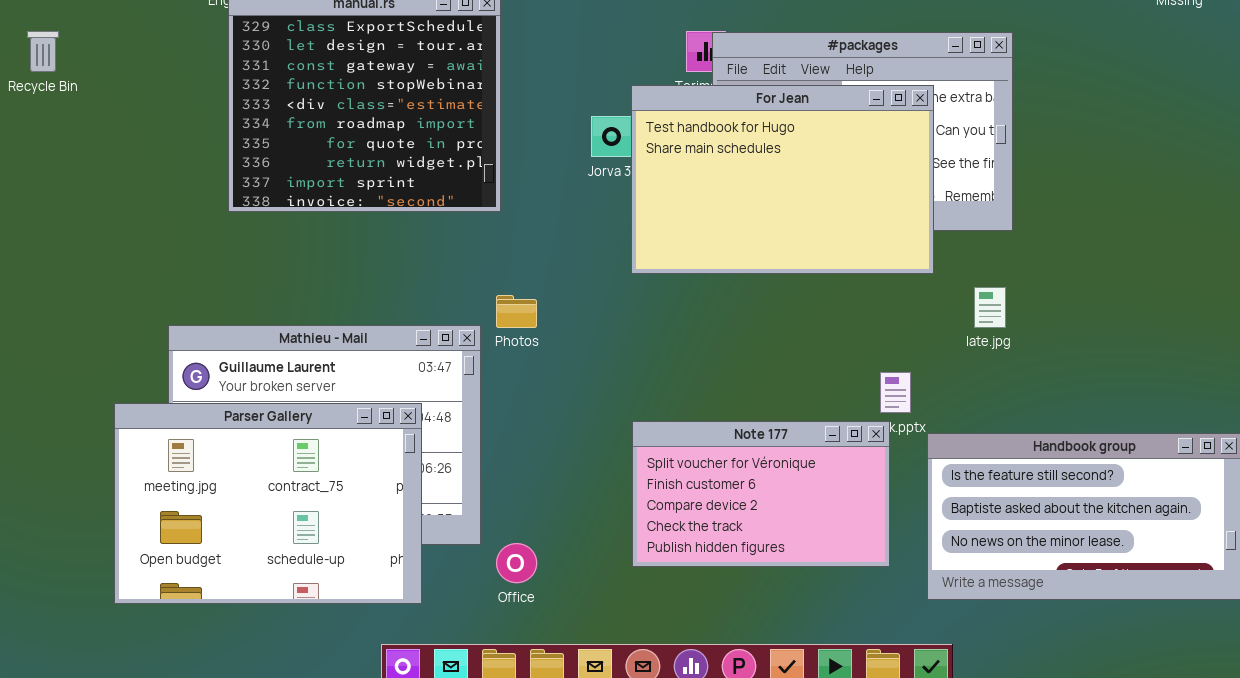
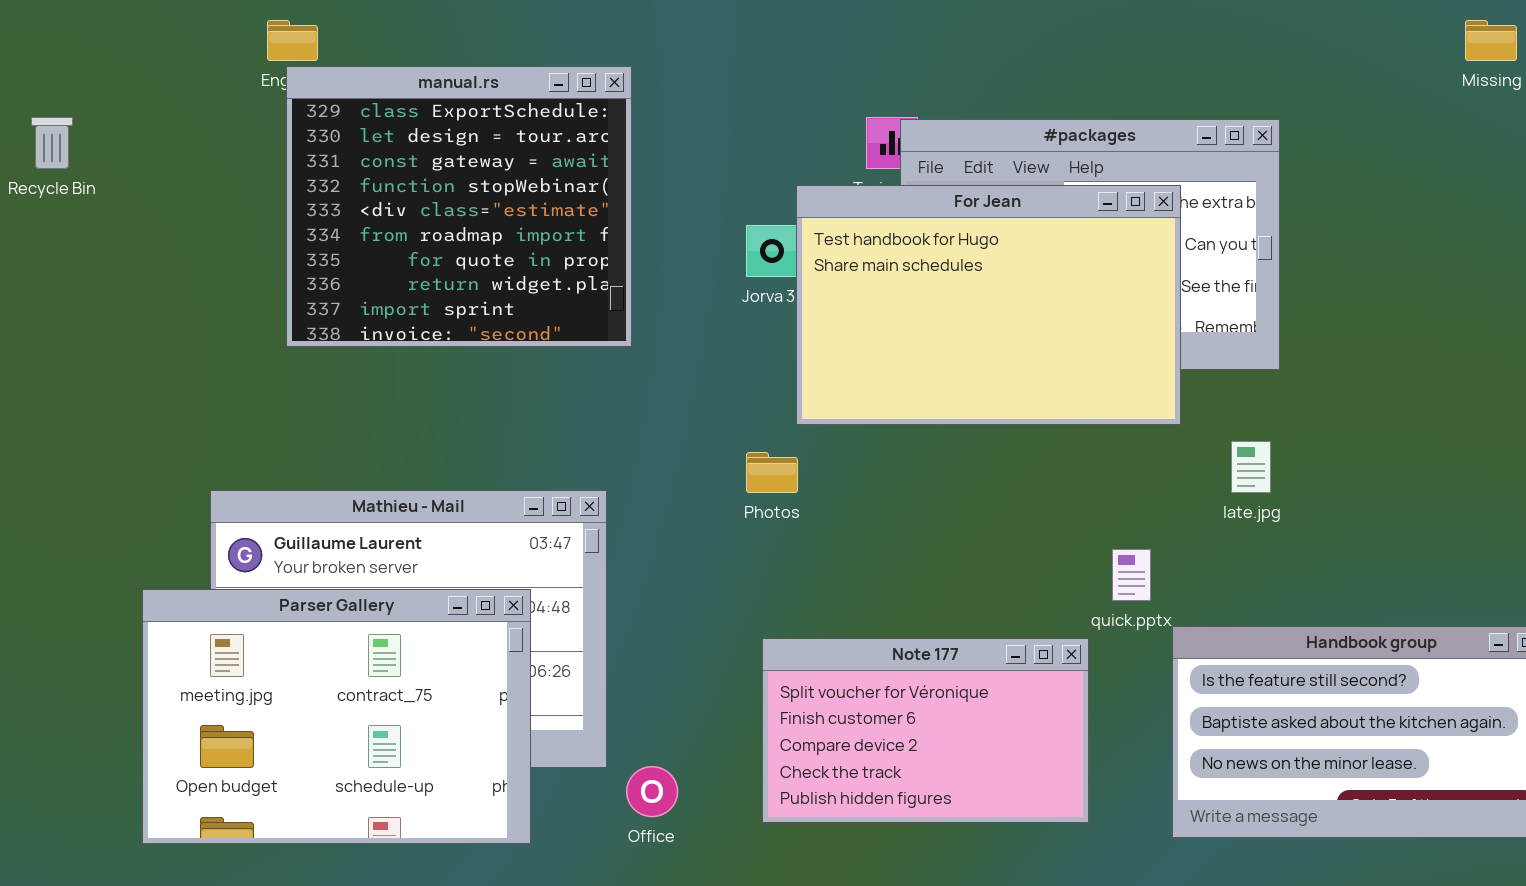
Photos: [496,295,537,328] -> [746,452,798,493], moved
Note 177: [632,421,890,567] -> [762,638,1089,823], moved

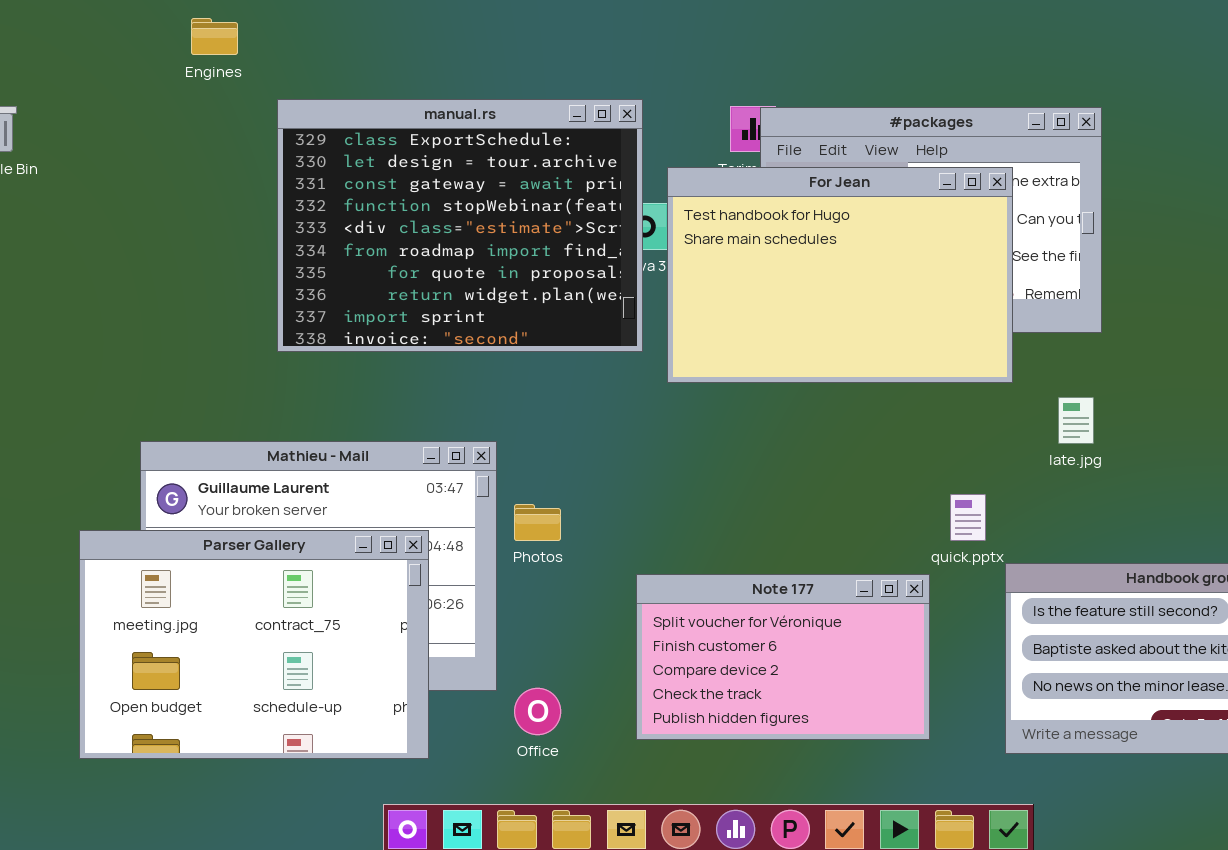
manual.rs: [286,66,632,347] -> [277,99,643,352], moved, resized
Photos: [746,452,798,493] -> [514,504,561,541], moved

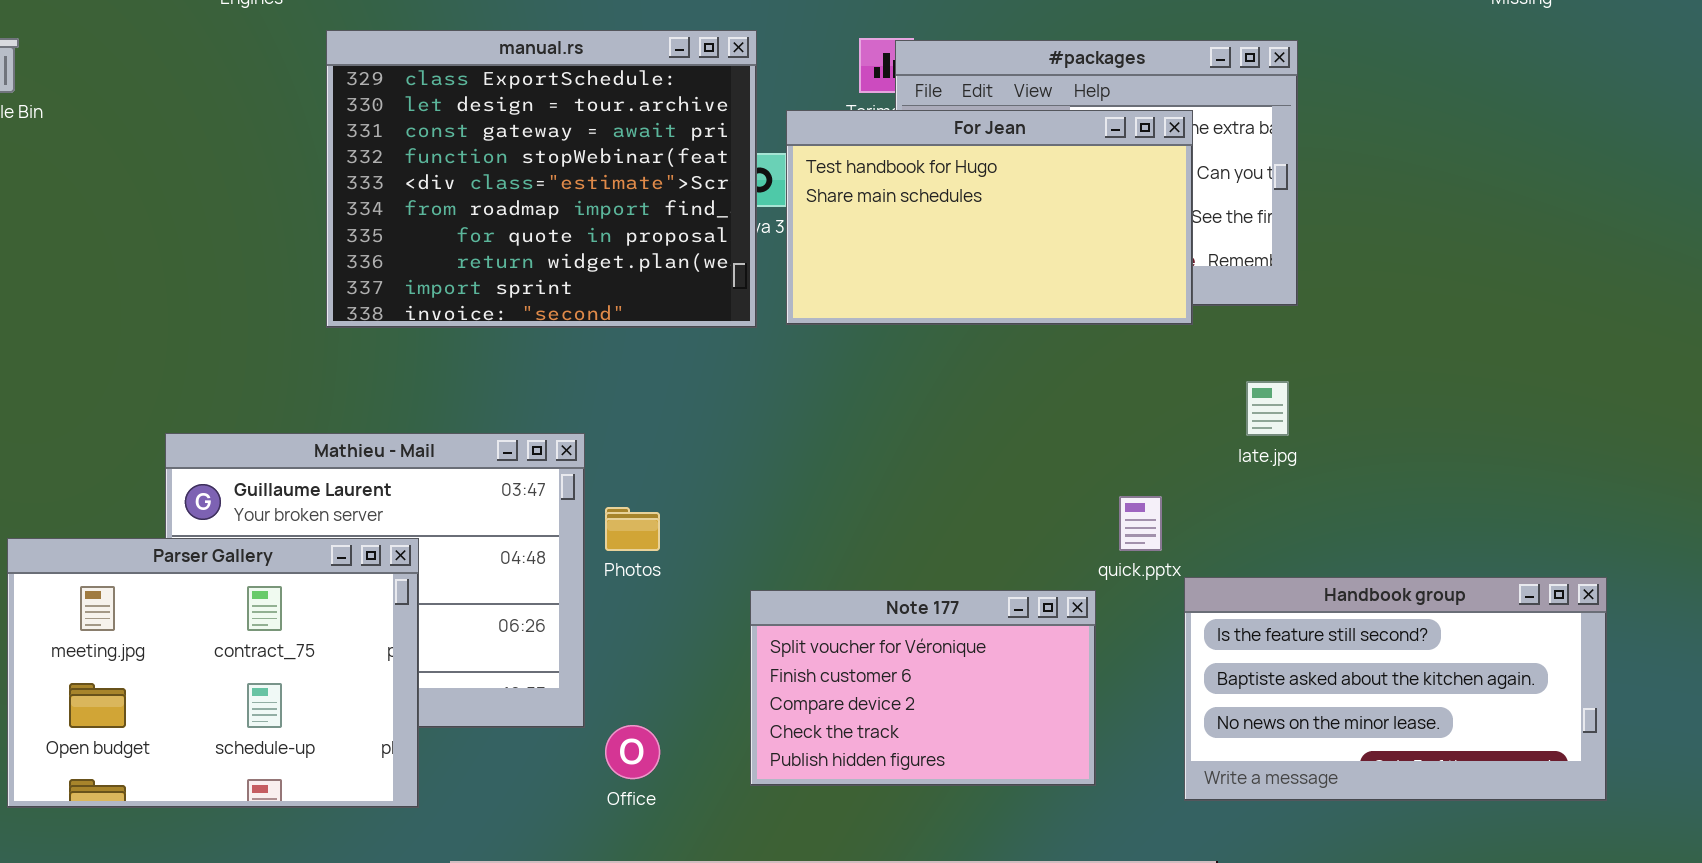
For Jean: [667,167,1013,383] -> [786,110,1193,325], resized
Parser Gallery: [79,530,429,759] -> [7,538,419,808], moved

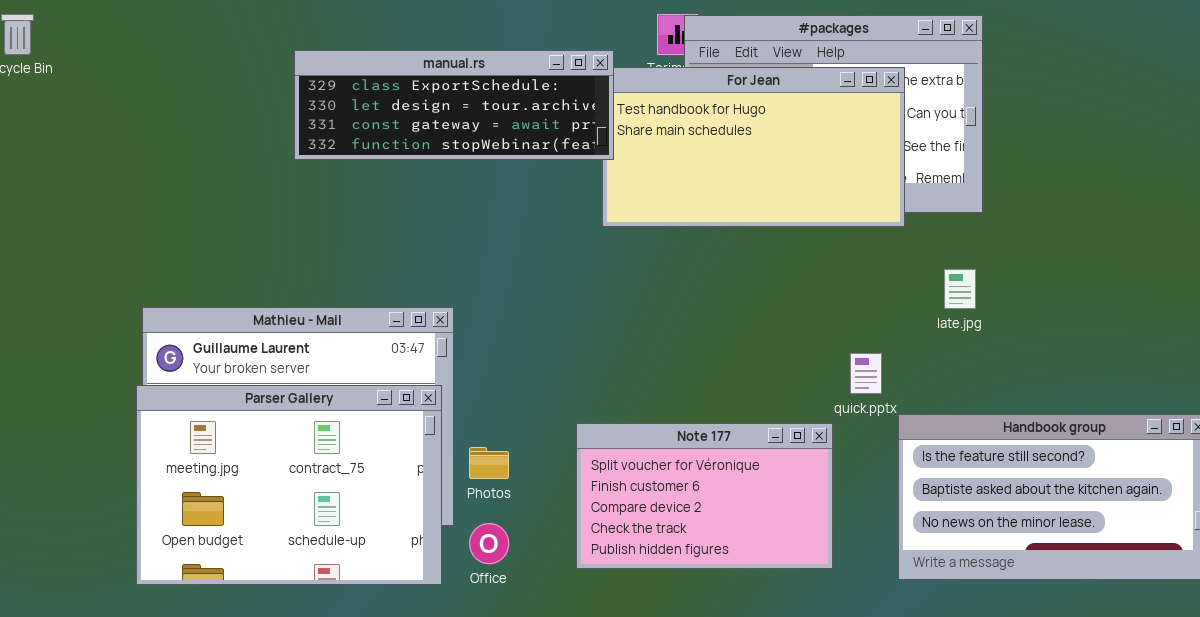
manual.rs: [326,30,757,328] -> [294,50,614,160], moved, resized
Photos: [605,507,660,551] -> [469,447,509,479], moved
Parser Gallery: [7,538,419,808] -> [136,385,442,585], moved

